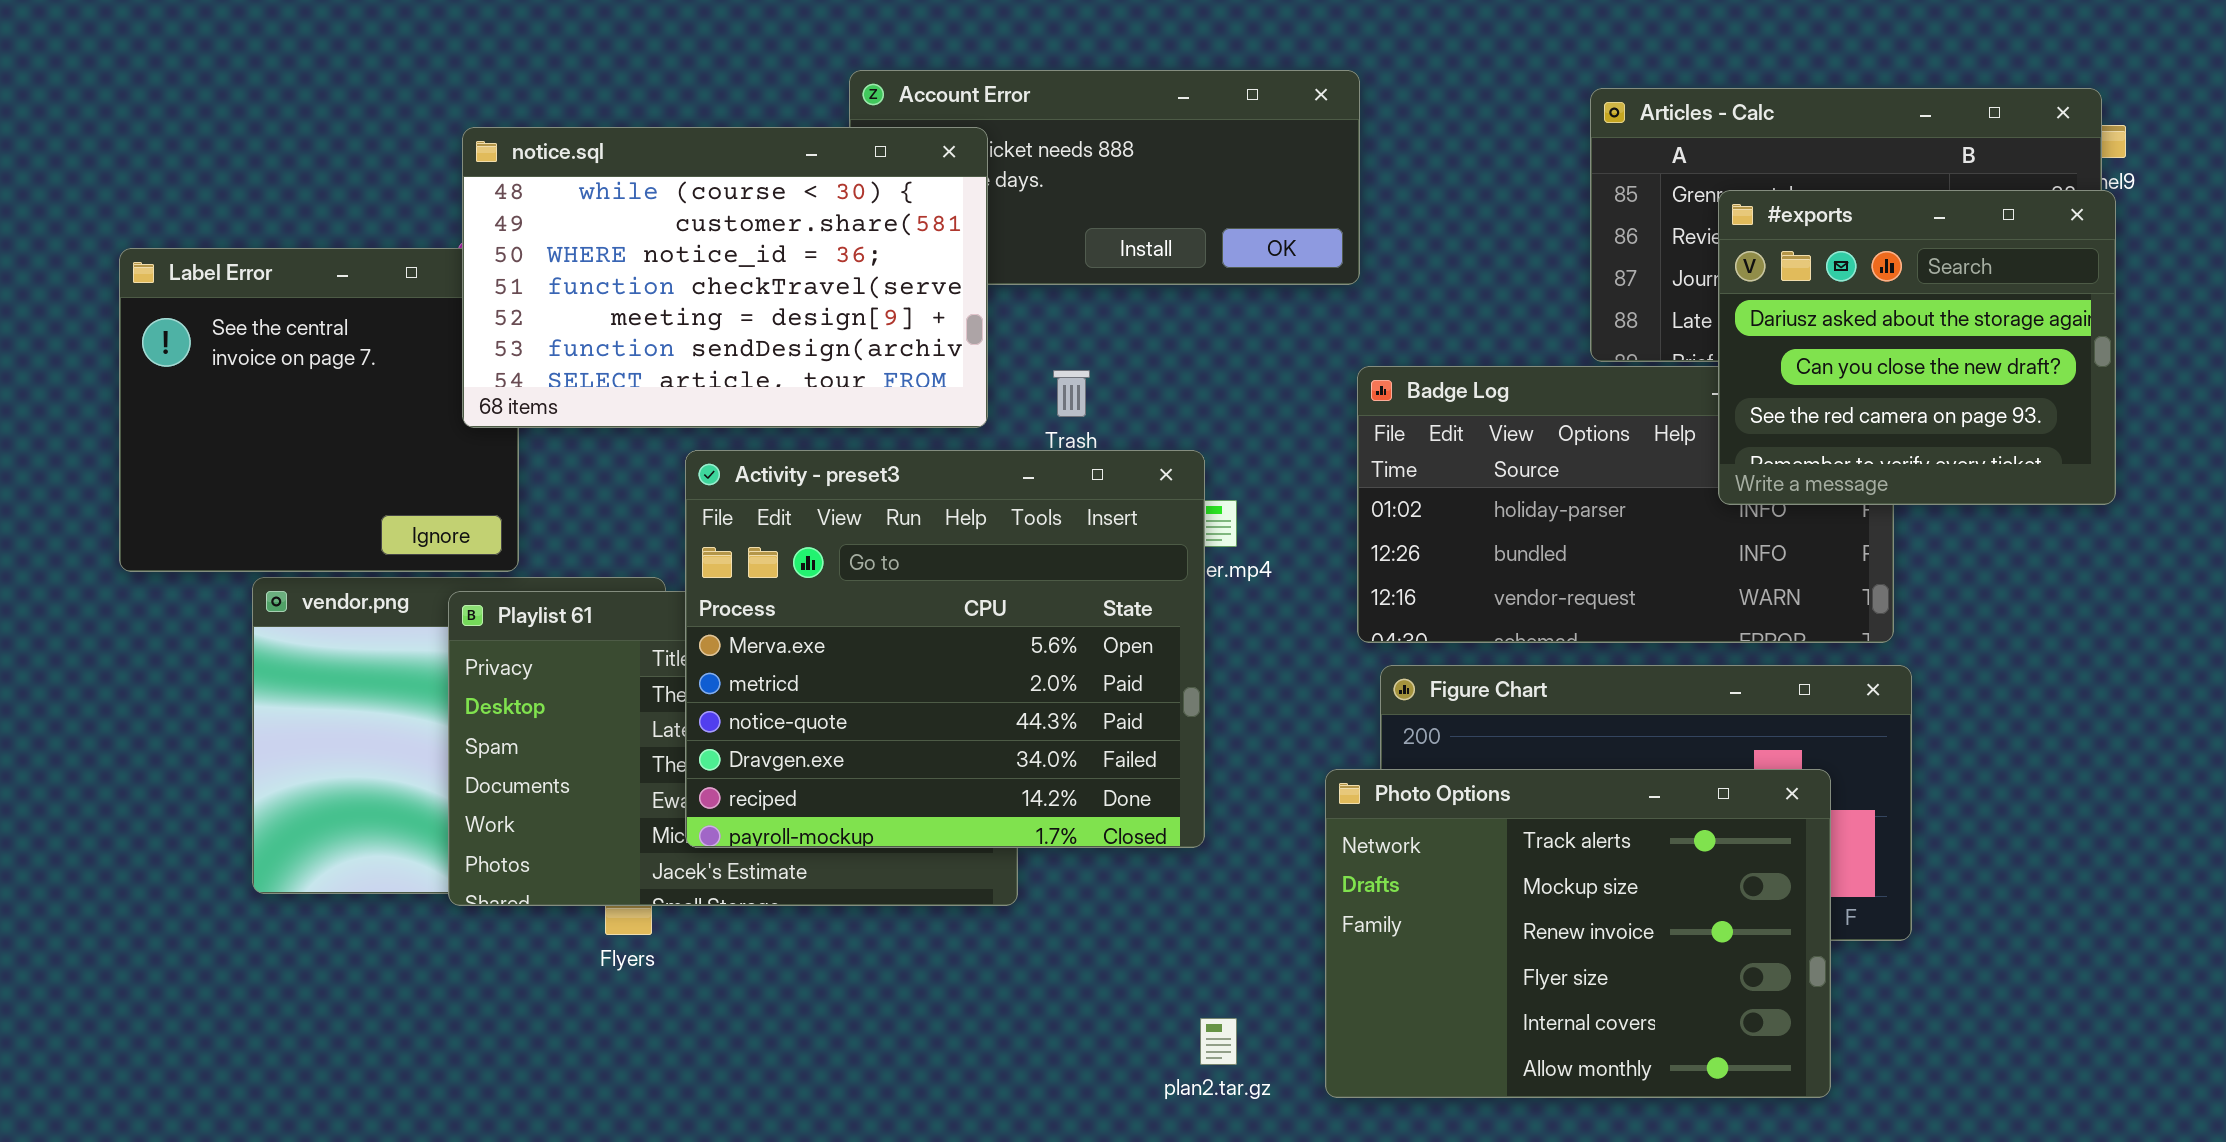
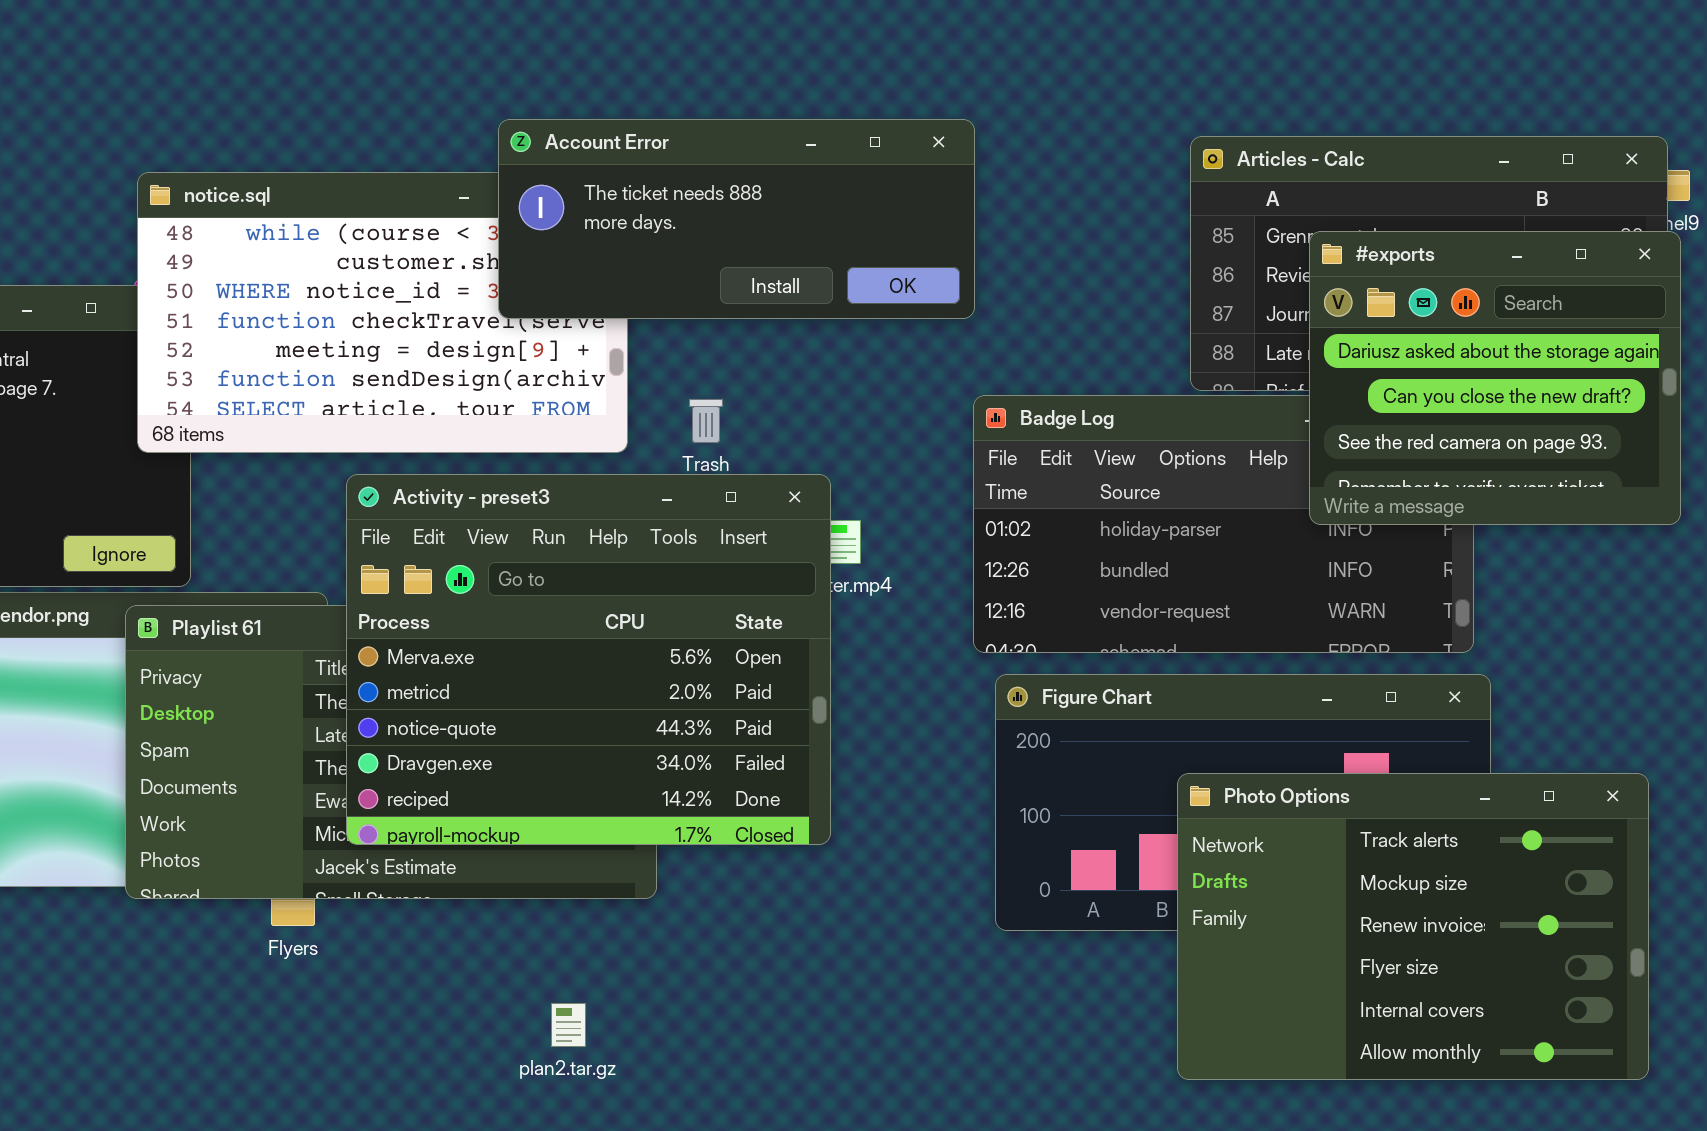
Account Error: [849,70,1360,285] -> [498,119,975,319], raised
Photo Options: [1325,769,1831,1098] -> [1177,773,1649,1080], moved
plan2.tar.gz: [1200,1018,1237,1065] -> [551,1003,586,1047], moved

